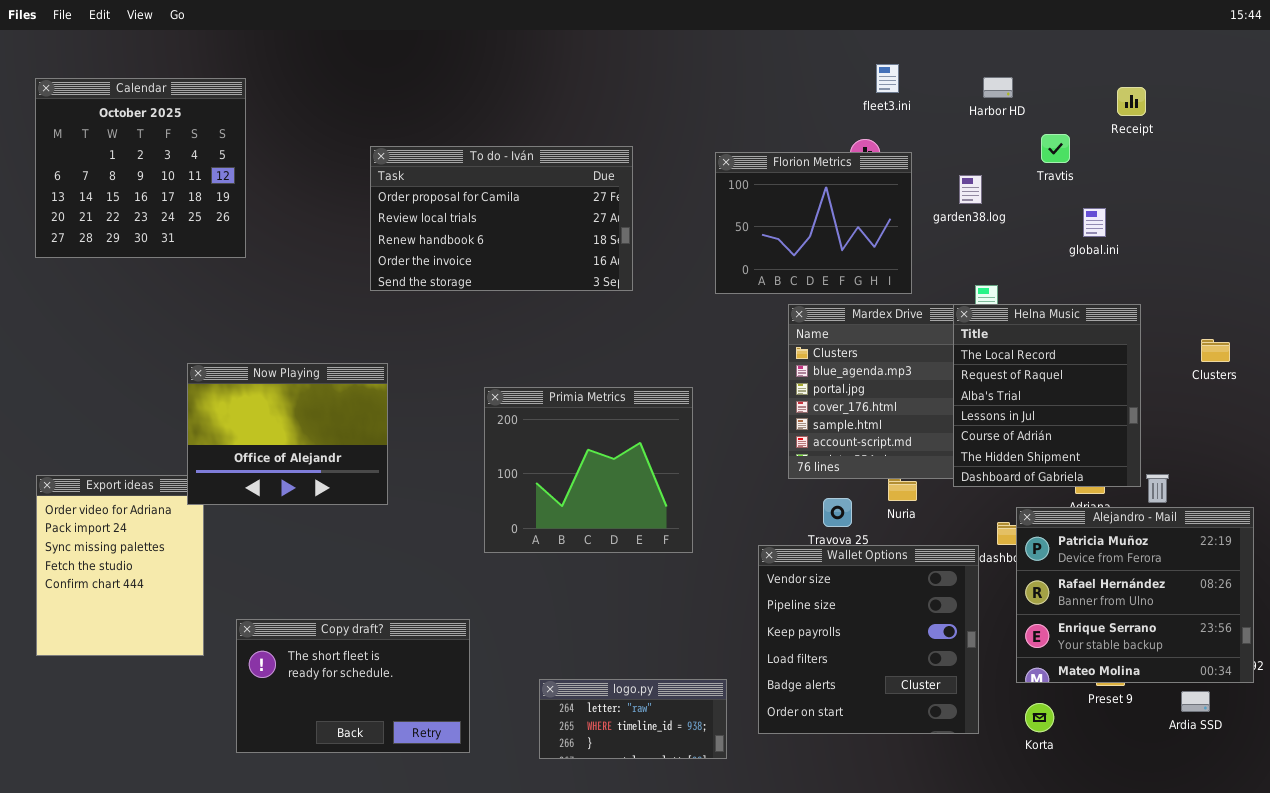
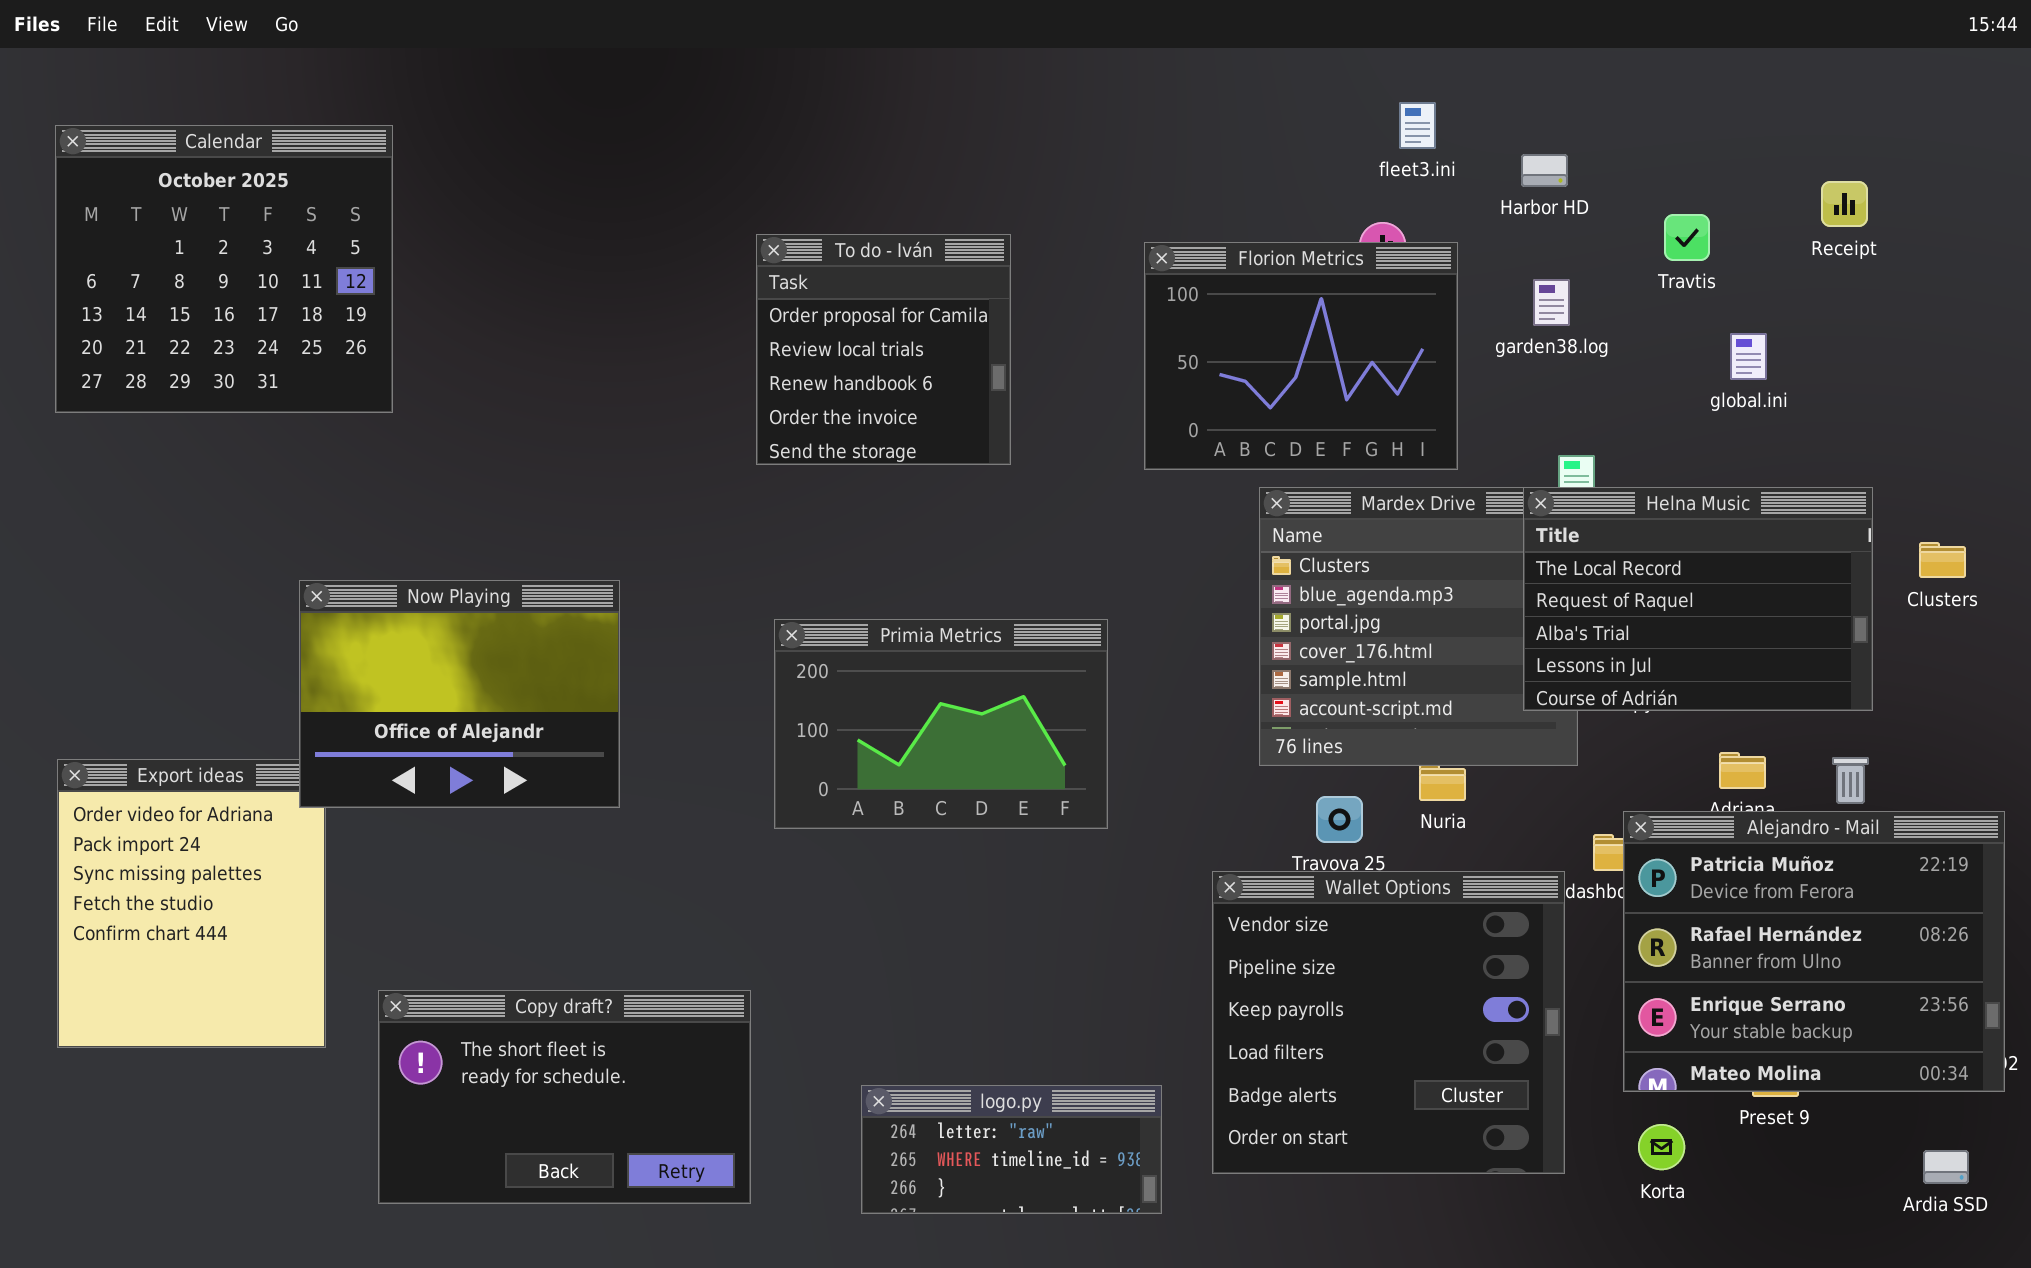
Harbor HD: [983,77,1013,98] -> [1521,154,1568,187], moved
Receipt: [1117,87,1146,116] -> [1821,181,1868,227], moved
To do - Iván: [370,146,633,291] -> [756,234,1011,465], resized
Helna Music: [953,304,1141,487] -> [1523,487,1873,711], resized
Primia Metrics: [484,387,693,553] -> [774,619,1108,829], resized
Ardia SSD: [1181,691,1210,712] -> [1923,1150,1969,1184], moved

